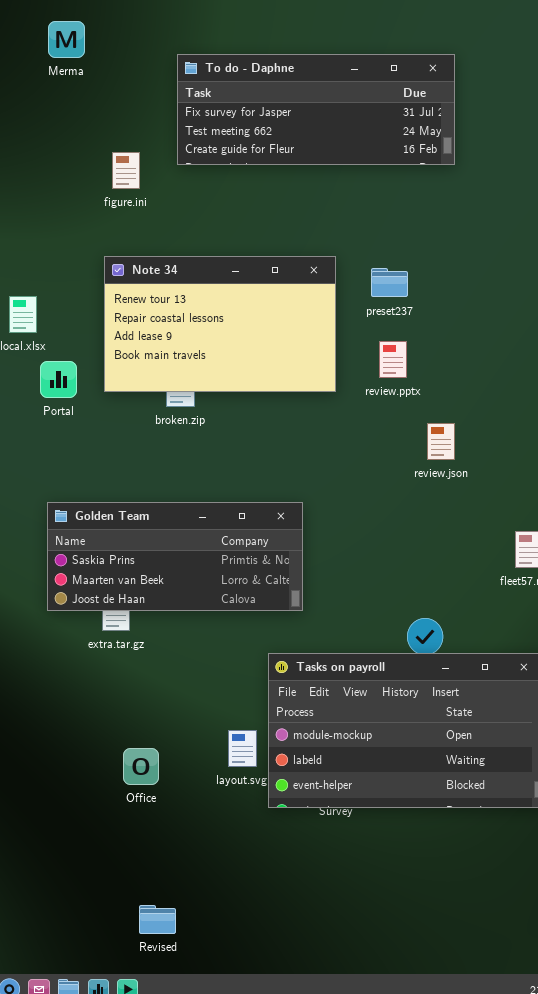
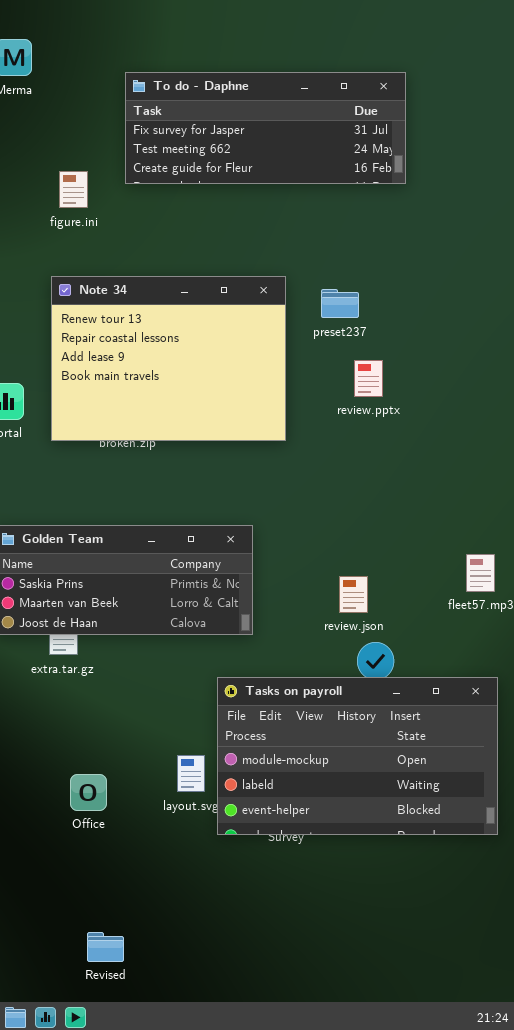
Note 34: [104,256,336,392] -> [51,276,286,441], resized
review.pptx: [379,341,407,378] -> [354,360,383,397], moved
review.json: [427,423,455,460] -> [339,576,368,613], moved

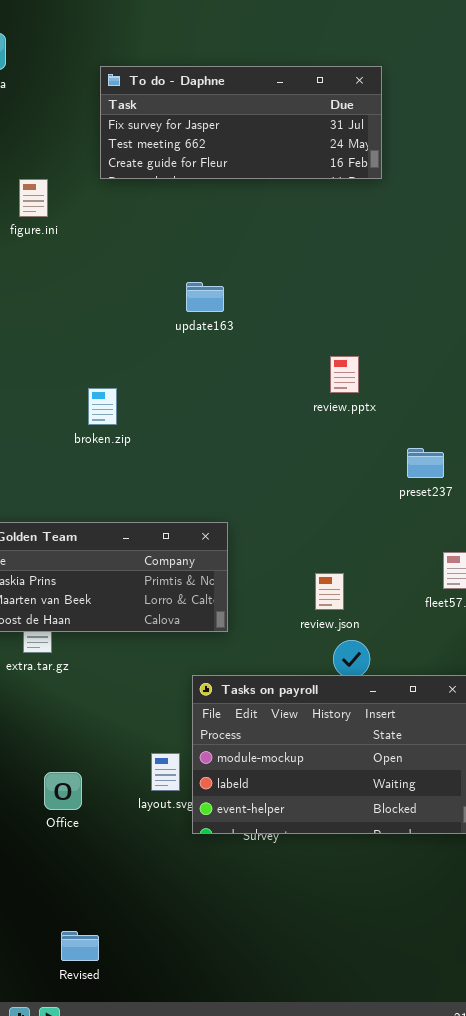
figure.ini: [59,171,88,208] -> [19,179,48,217], moved
Note 34: [51,276,286,441] -> none, closed
preset237: [321,289,359,318] -> [407,448,444,478], moved

